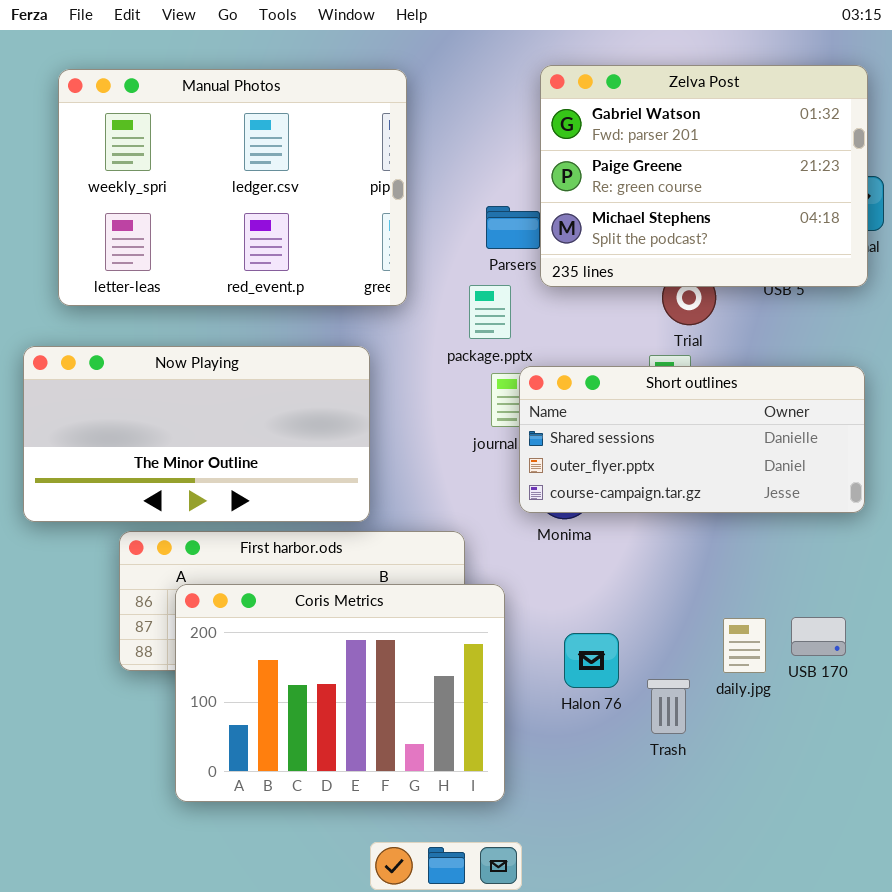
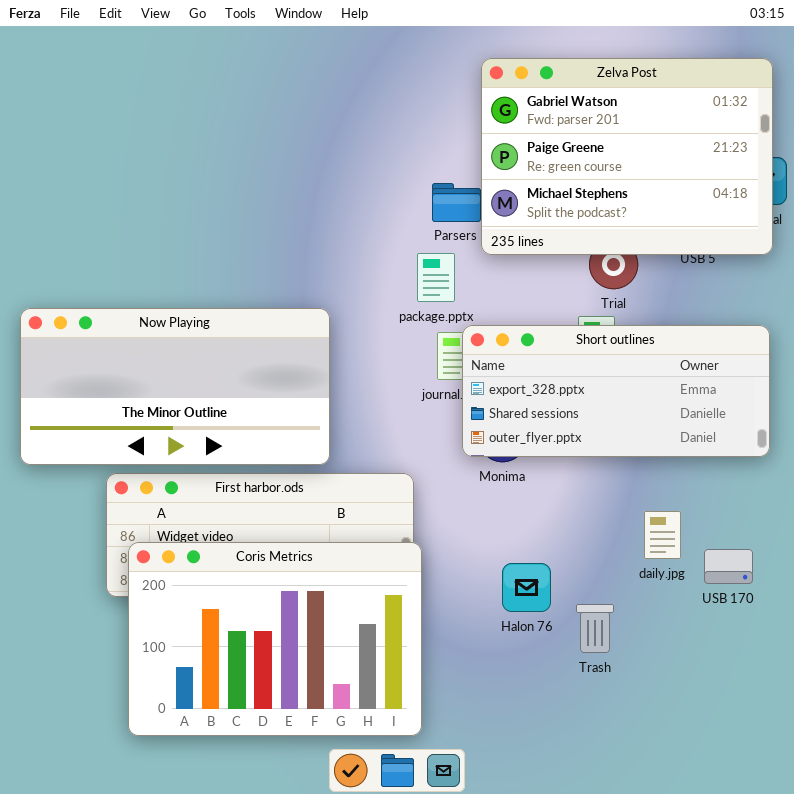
Manual Photos: [58,69,407,306] -> none, closed
Short outlines: [519,366,865,513] -> [462,325,770,457], scrolled up 1 row
Coris Metrics: [175,584,505,802] -> [128,542,422,736], moved
daily.jpg: [723,618,766,673] -> [644,511,681,559], moved

